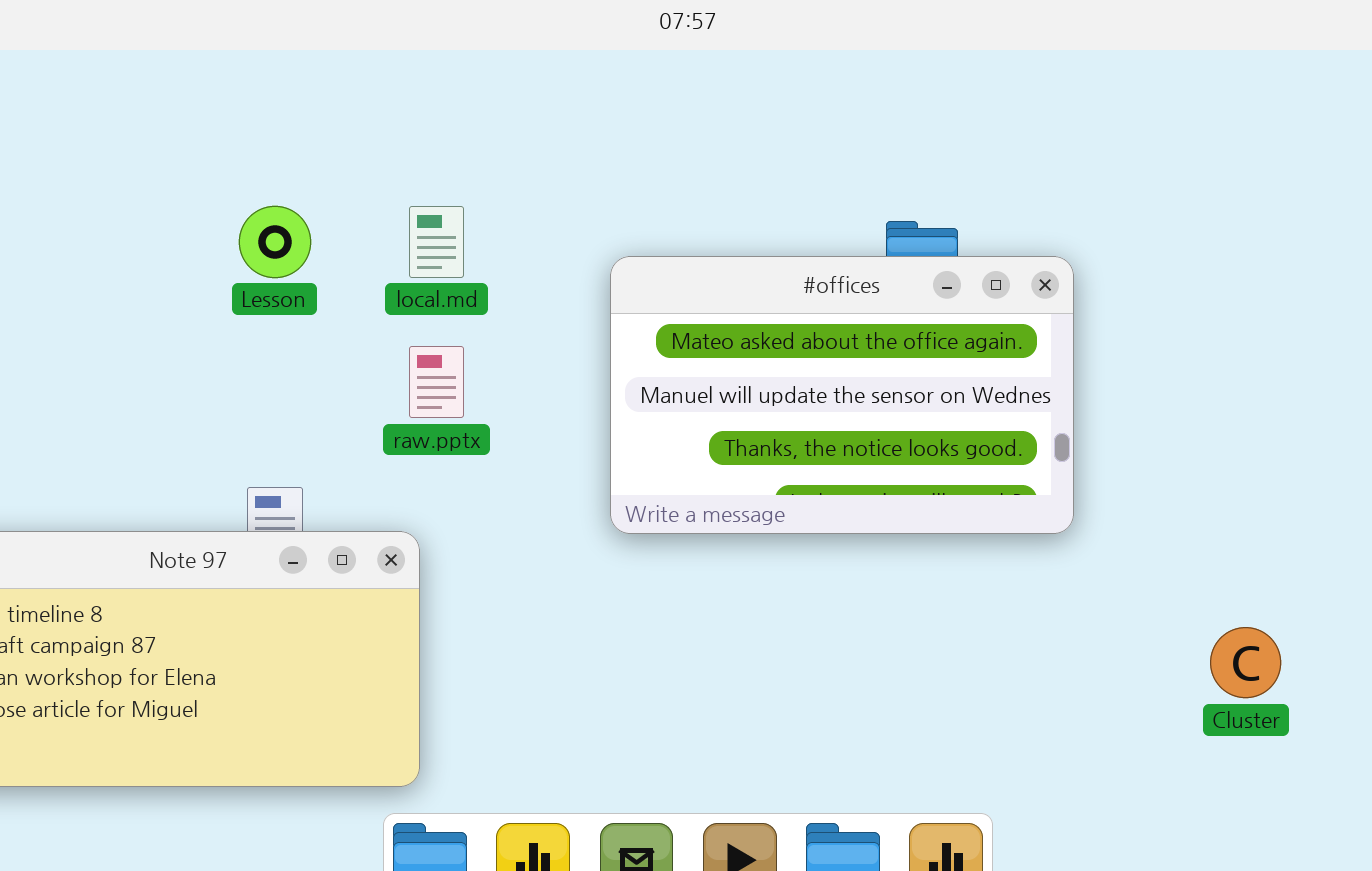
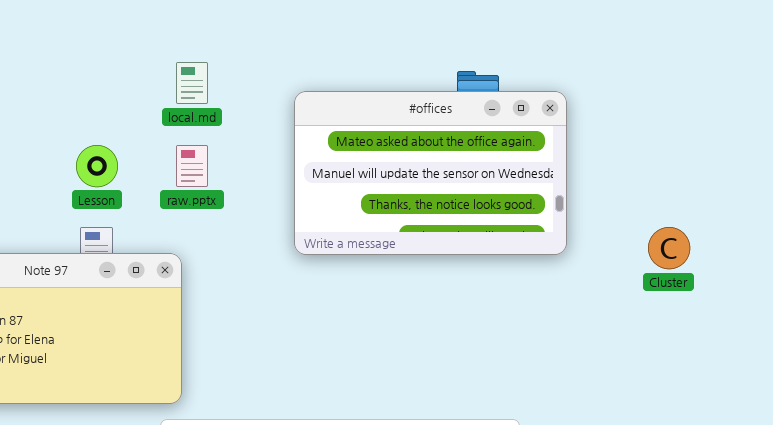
Lesson: [239,206,311,278] -> [76,145,118,187], moved
Cluster: [1210,627,1281,698] -> [648,227,690,269], moved

